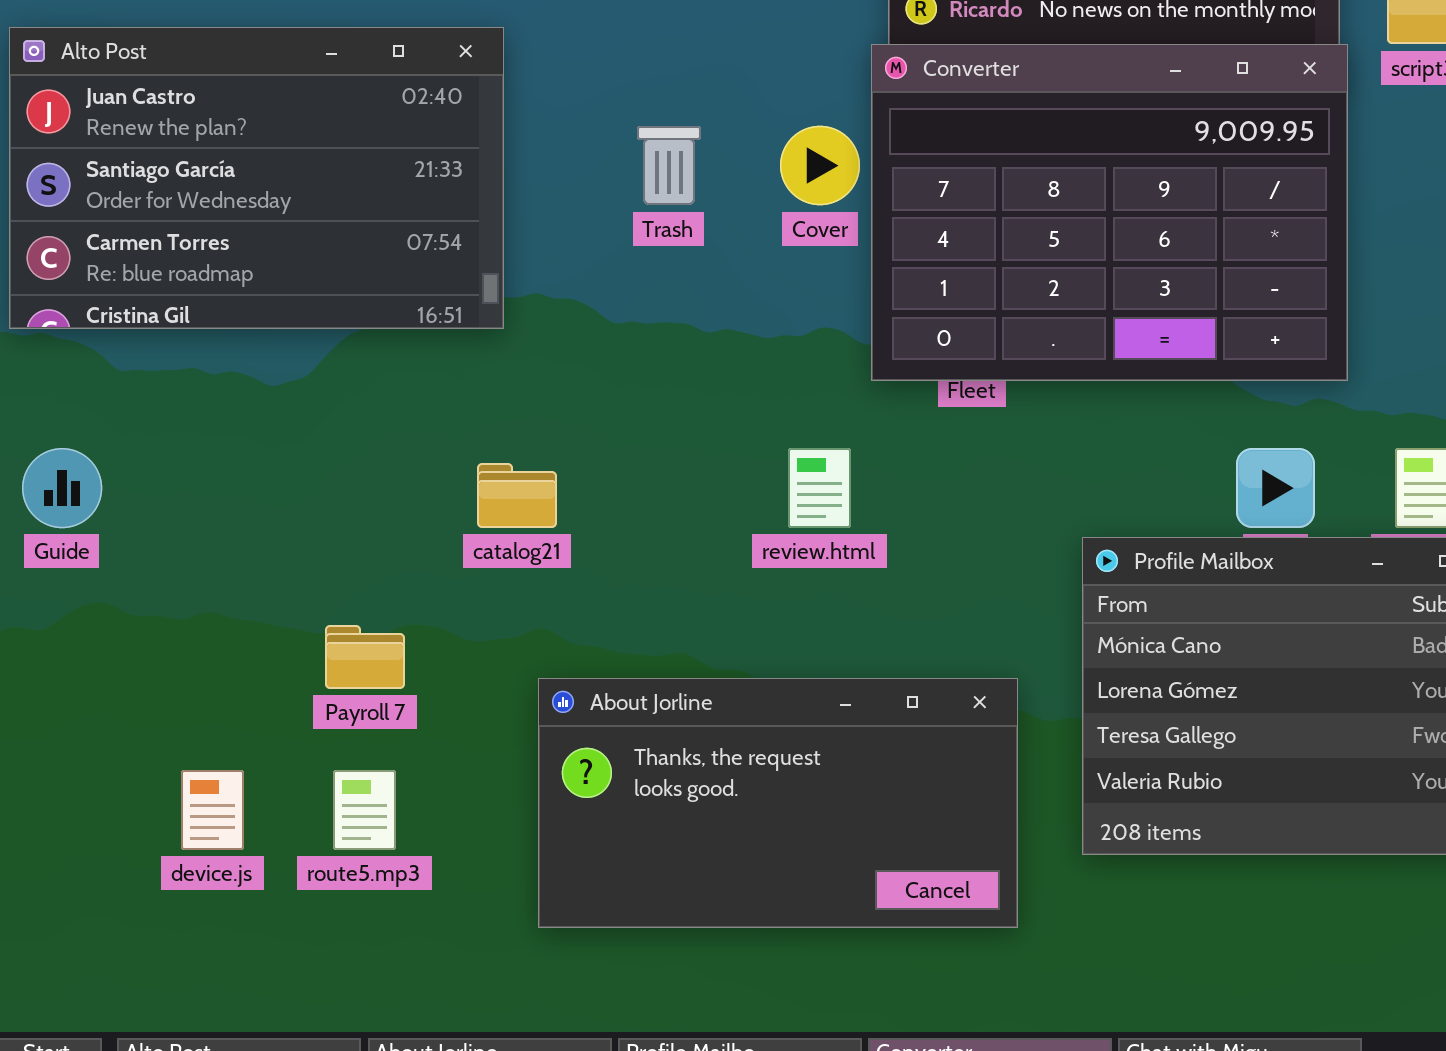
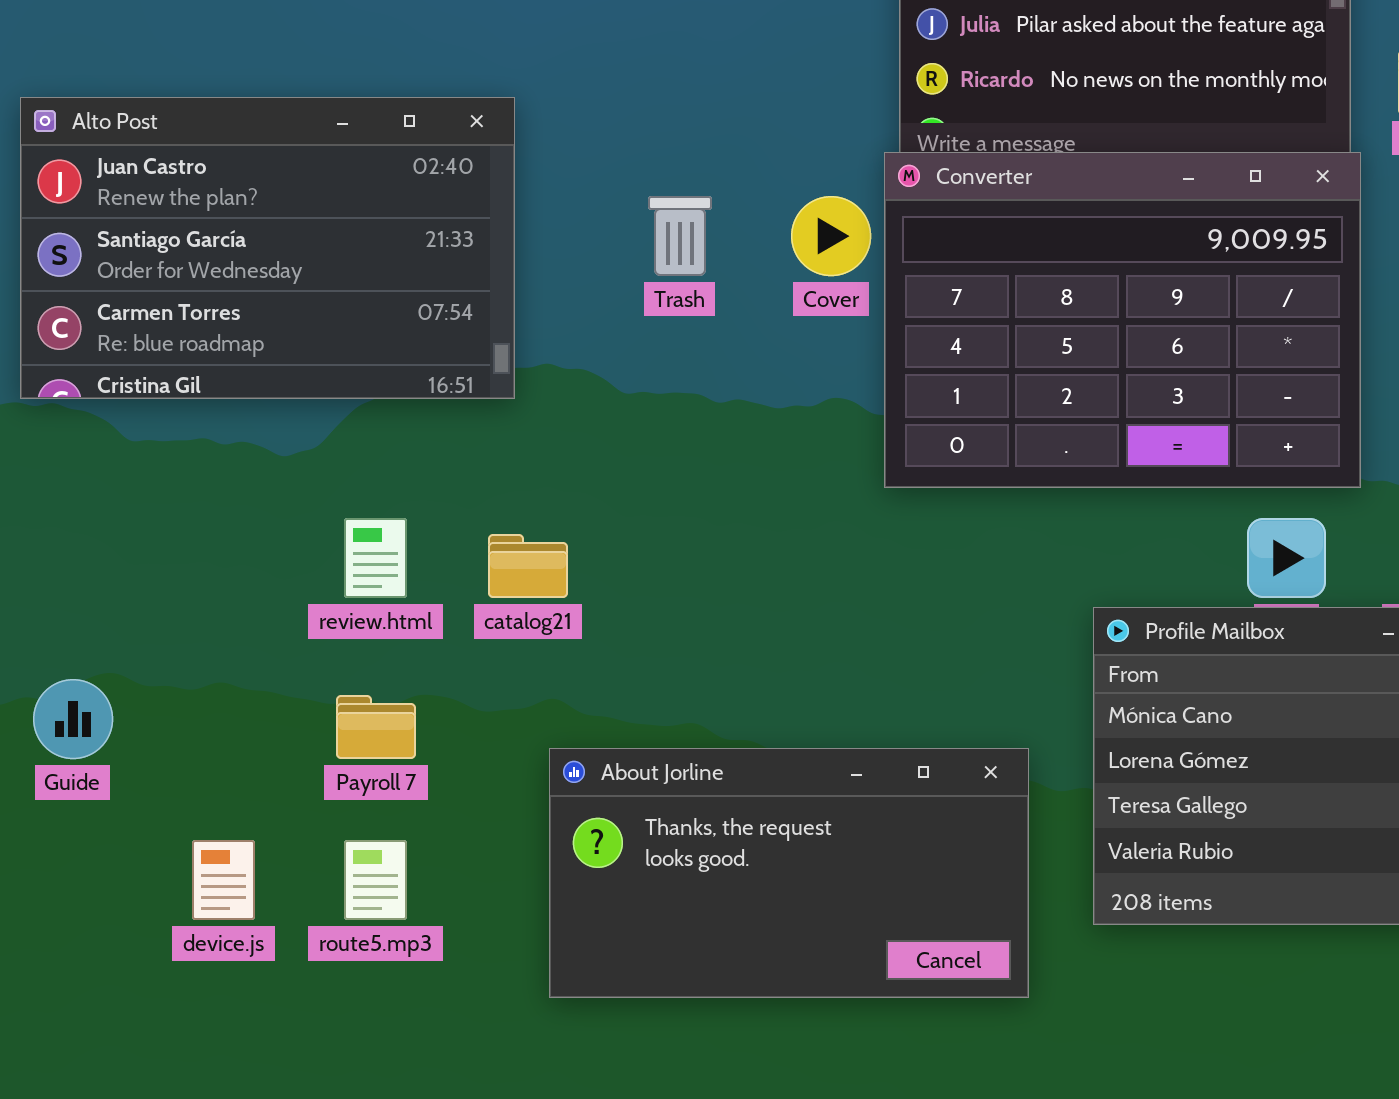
Converter: [871,44,1348,381] -> [884,152,1361,488], moved
Guide: [22,448,102,528] -> [33,679,113,759], moved
review.html: [788,448,851,528] -> [344,518,407,598], moved

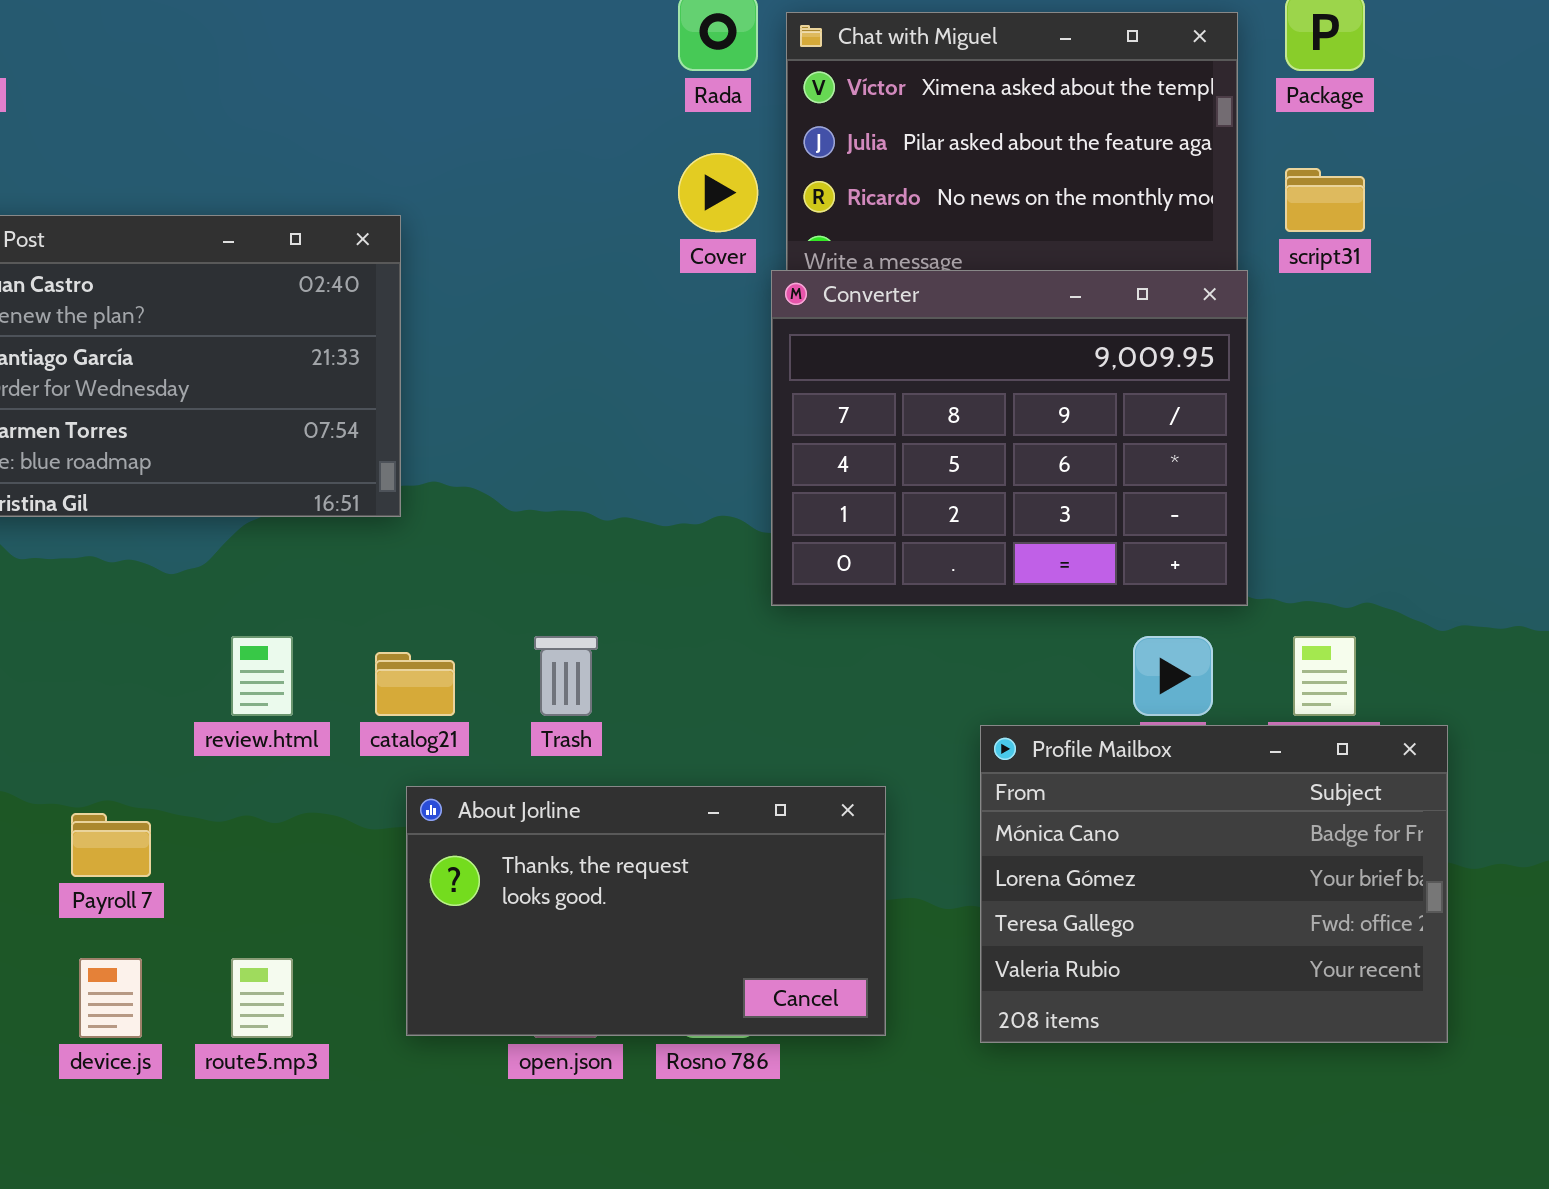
Trash: [648,196,712,276] -> [534,636,598,716], moved
Cover: [791,196,871,276] -> [678,153,758,232], moved
Payroll 7: [336,695,416,759] -> [71,813,151,877], moved
About Jorline: [549,748,1029,998] -> [406,786,886,1036], moved

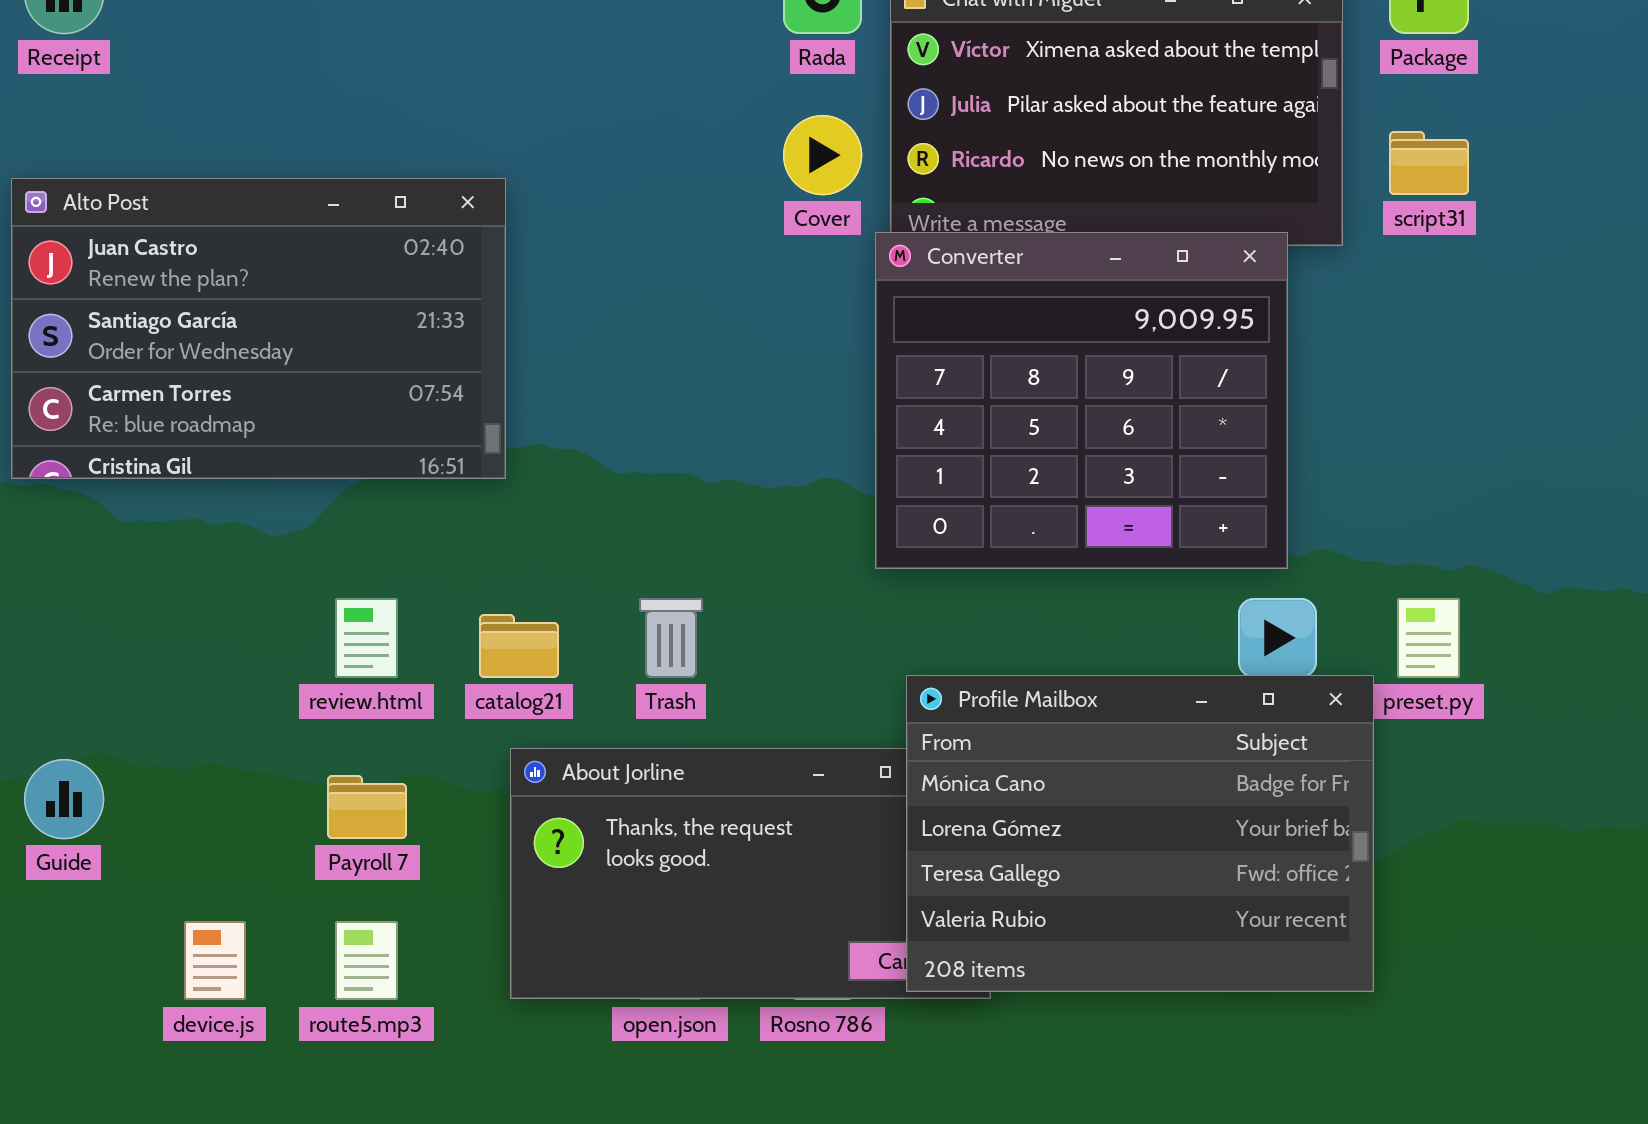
Converter: [771,270,1248,606] -> [875,232,1288,569], resized
Profile Mailbox: [980,725,1448,1043] -> [906,675,1374,992], moved
Payroll 7: [71,813,151,877] -> [327,775,407,839], moved

